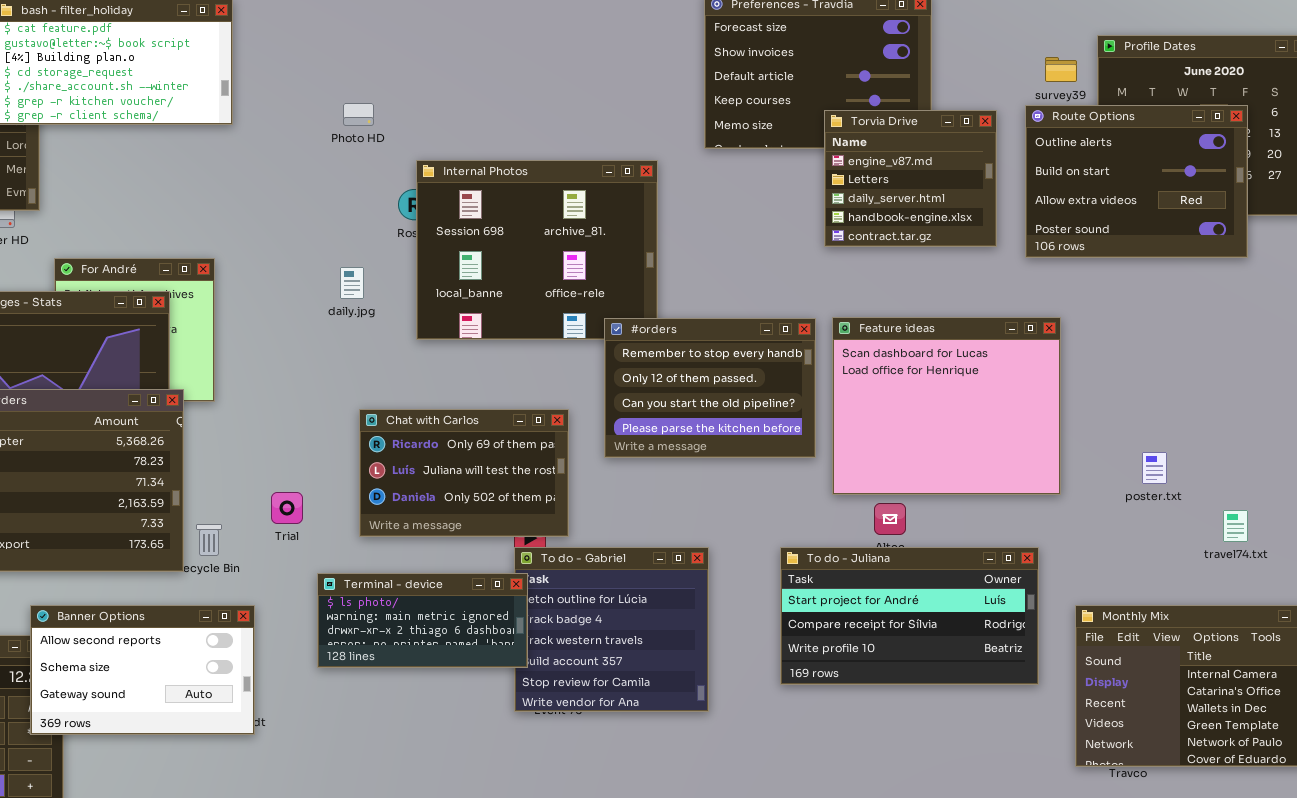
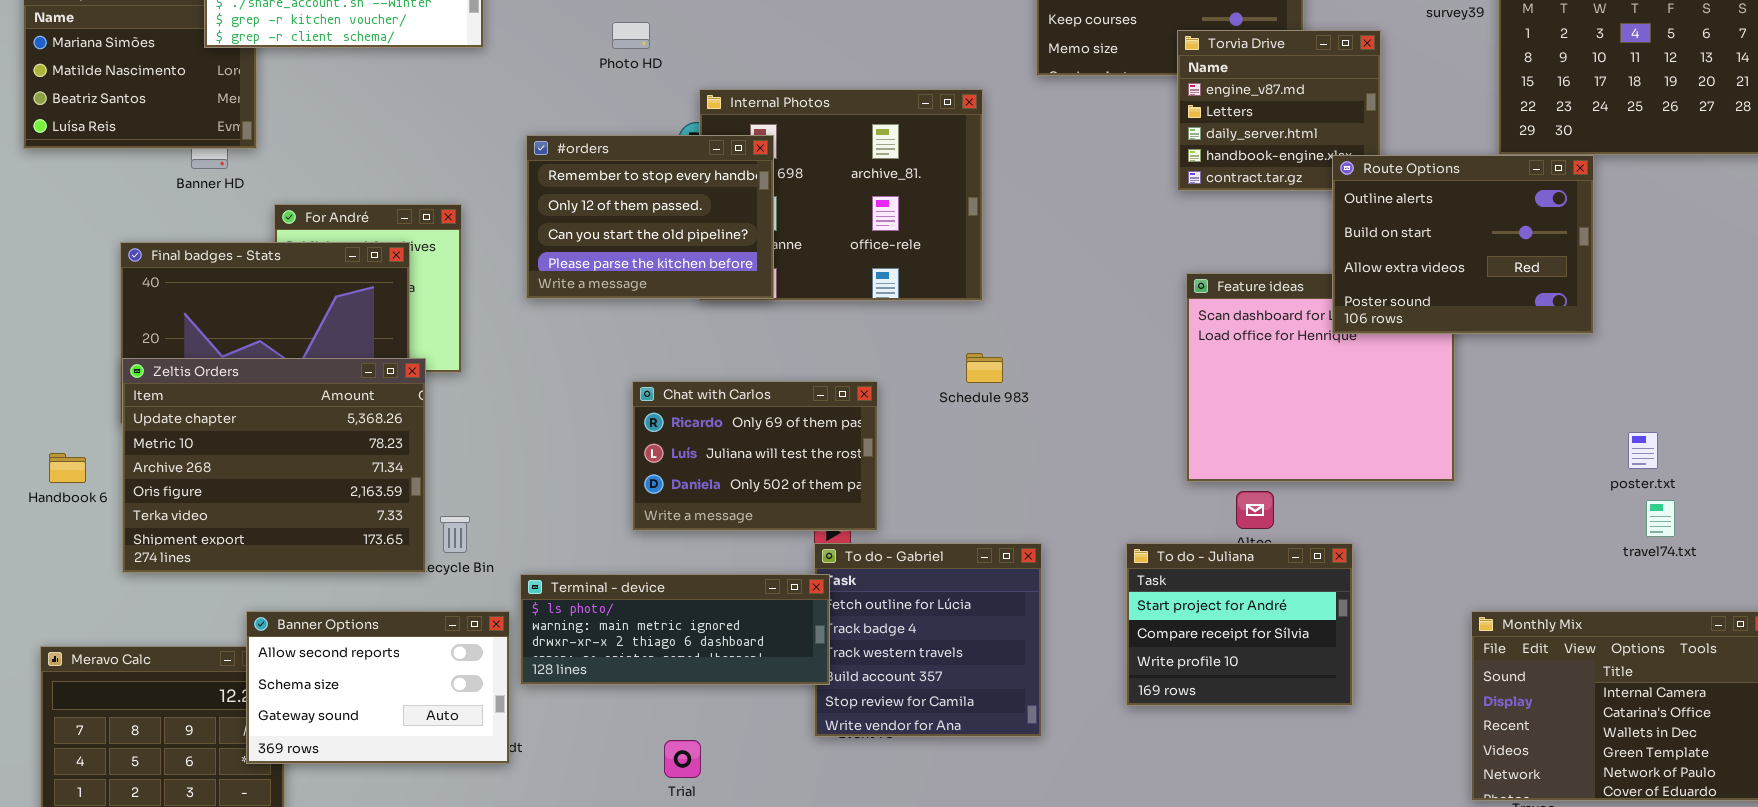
Route Options: [1025,105,1248,258] -> [1332,155,1594,334], moved
#orders: [604,318,816,458] -> [526,135,774,299], moved
poster.txt: [1142,452,1167,484] -> [1628,432,1658,469], moved
Trial: [271,492,303,524] -> [664,740,701,778], moved
To do - Juliana: [780,547,1039,685] -> [1126,543,1353,706], resized
Terminal - device: [317,573,528,668] -> [520,574,830,685], resized

